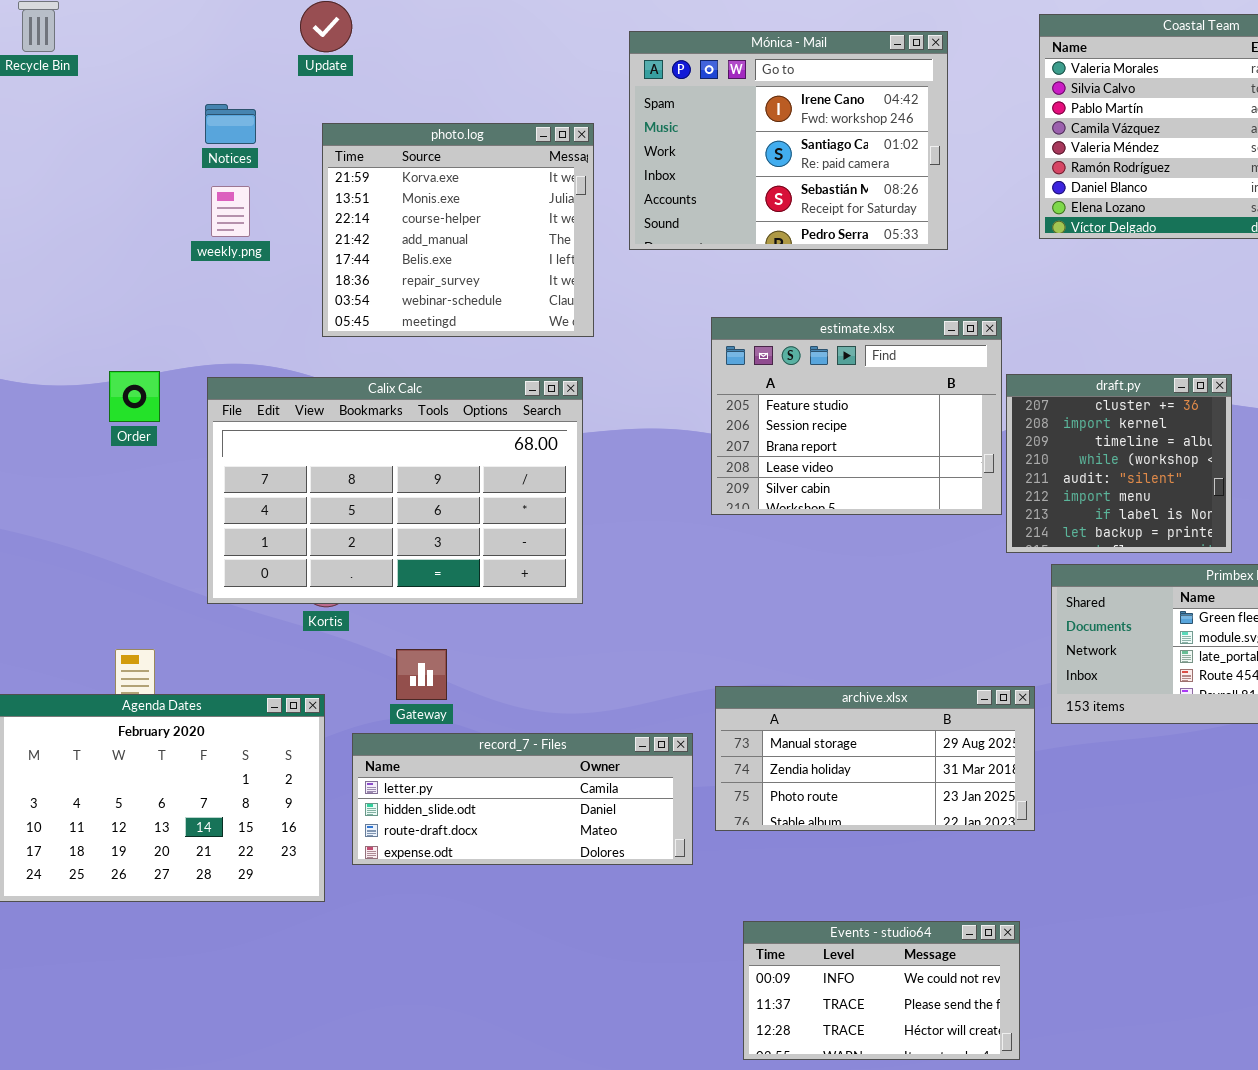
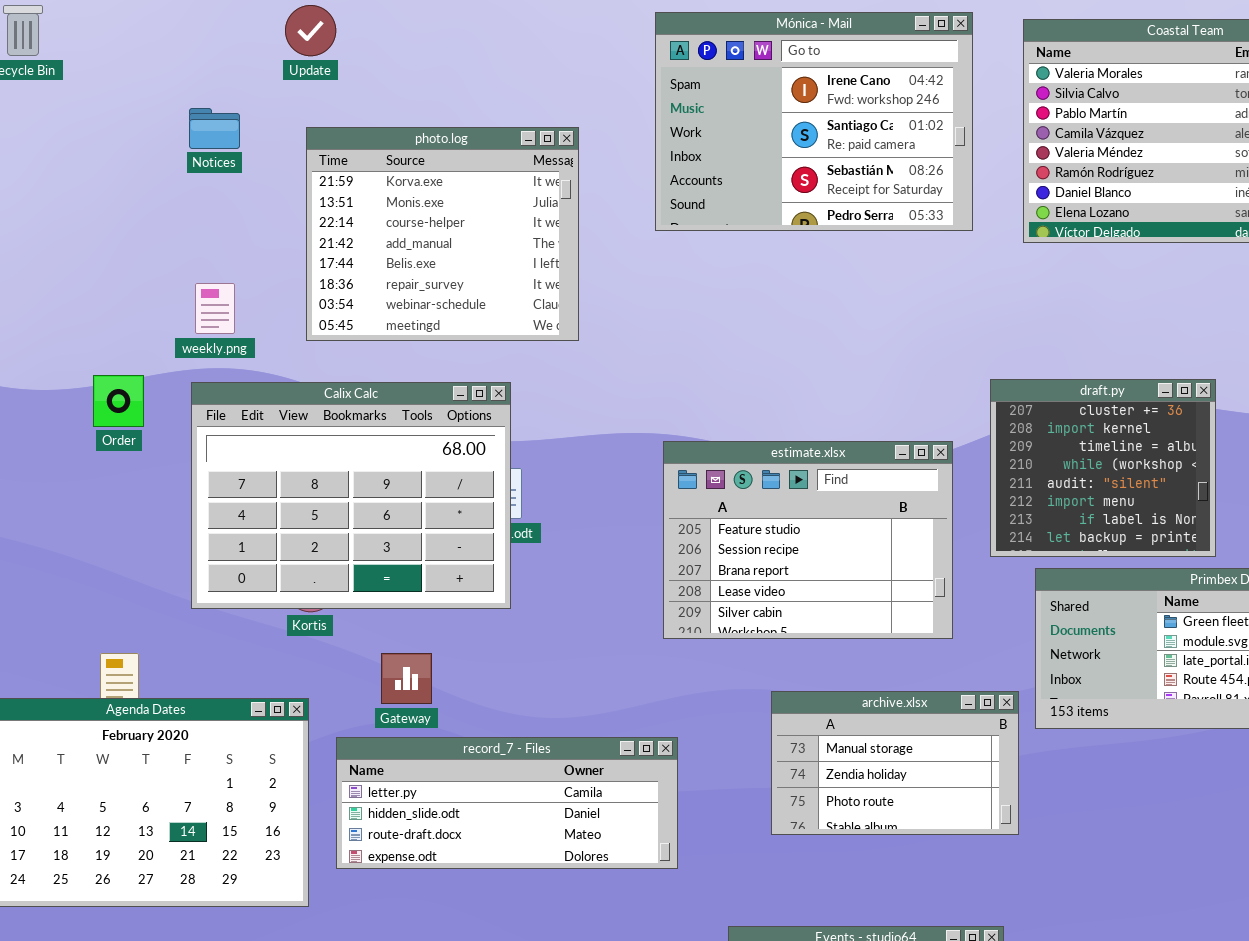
Mónica - Mail: [629,31,948,250] -> [655,12,973,231], moved
weekly.png: [211,186,250,237] -> [195,283,235,334], moved
estimate.xlsx: [711,317,1002,515] -> [663,441,953,639], moved
Calix Calc: [207,377,583,604] -> [191,382,511,609], resized
archive.xlsx: [715,686,1035,831] -> [771,691,1019,835], resized

